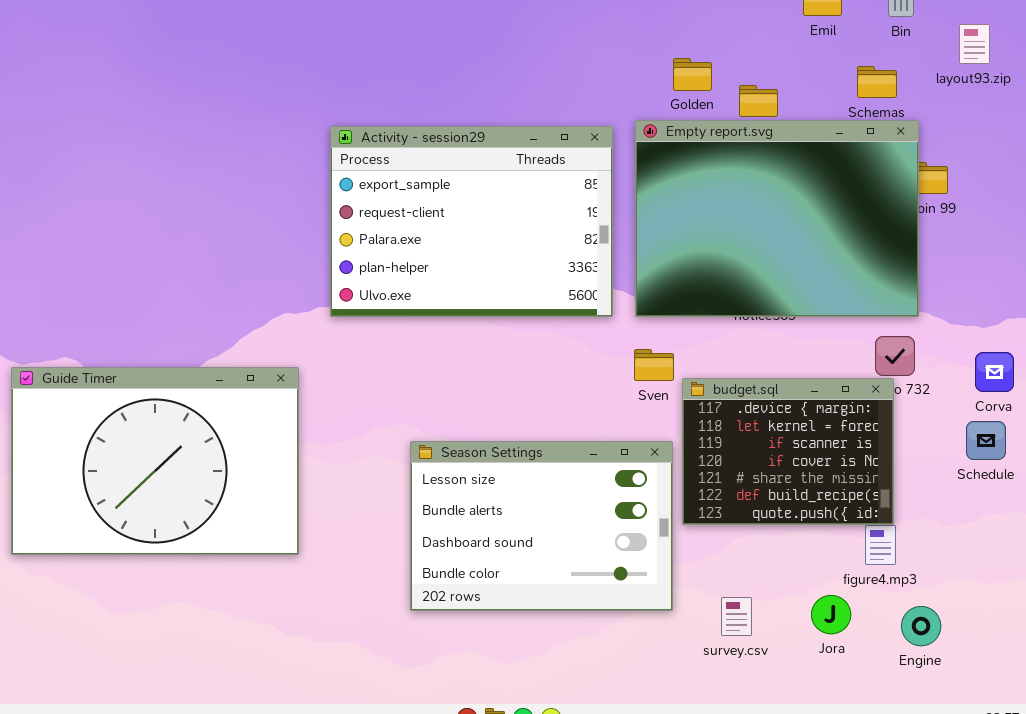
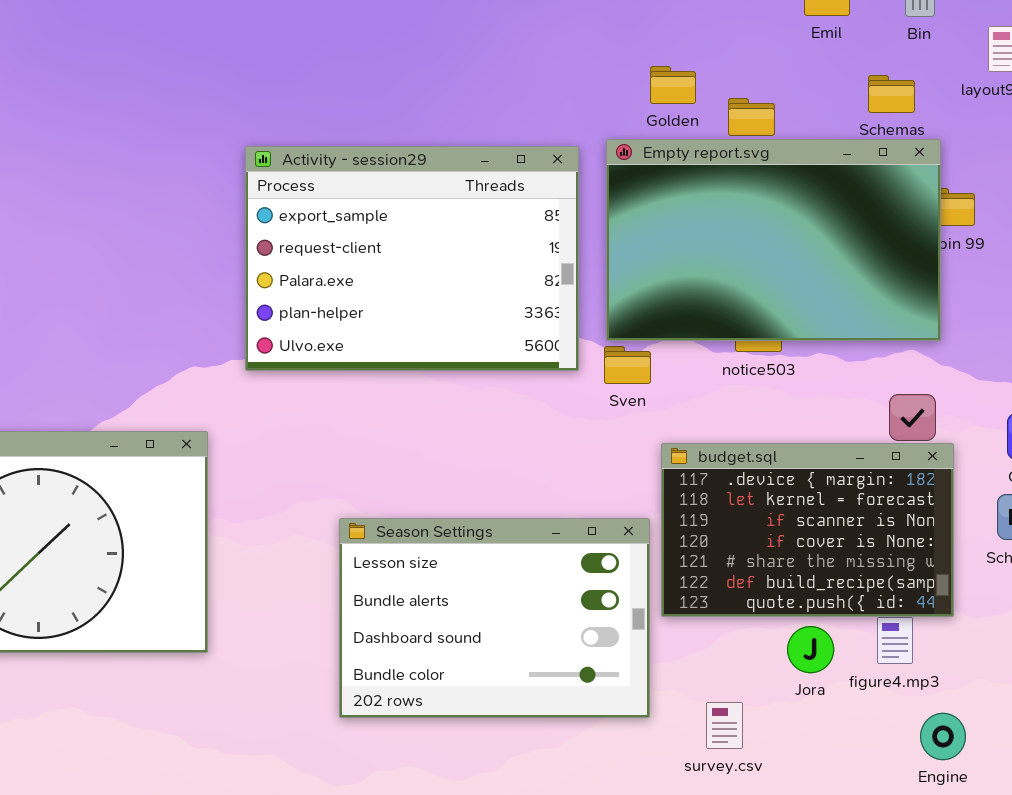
Empty report.svg: [635,120,919,317] -> [606,139,941,341], resized
Sven: [634,349,674,381] -> [604,346,651,384], moved
budget.sql: [682,378,894,525] -> [661,443,954,617], resized
Jora: [811,595,851,634] -> [787,626,834,673], moved

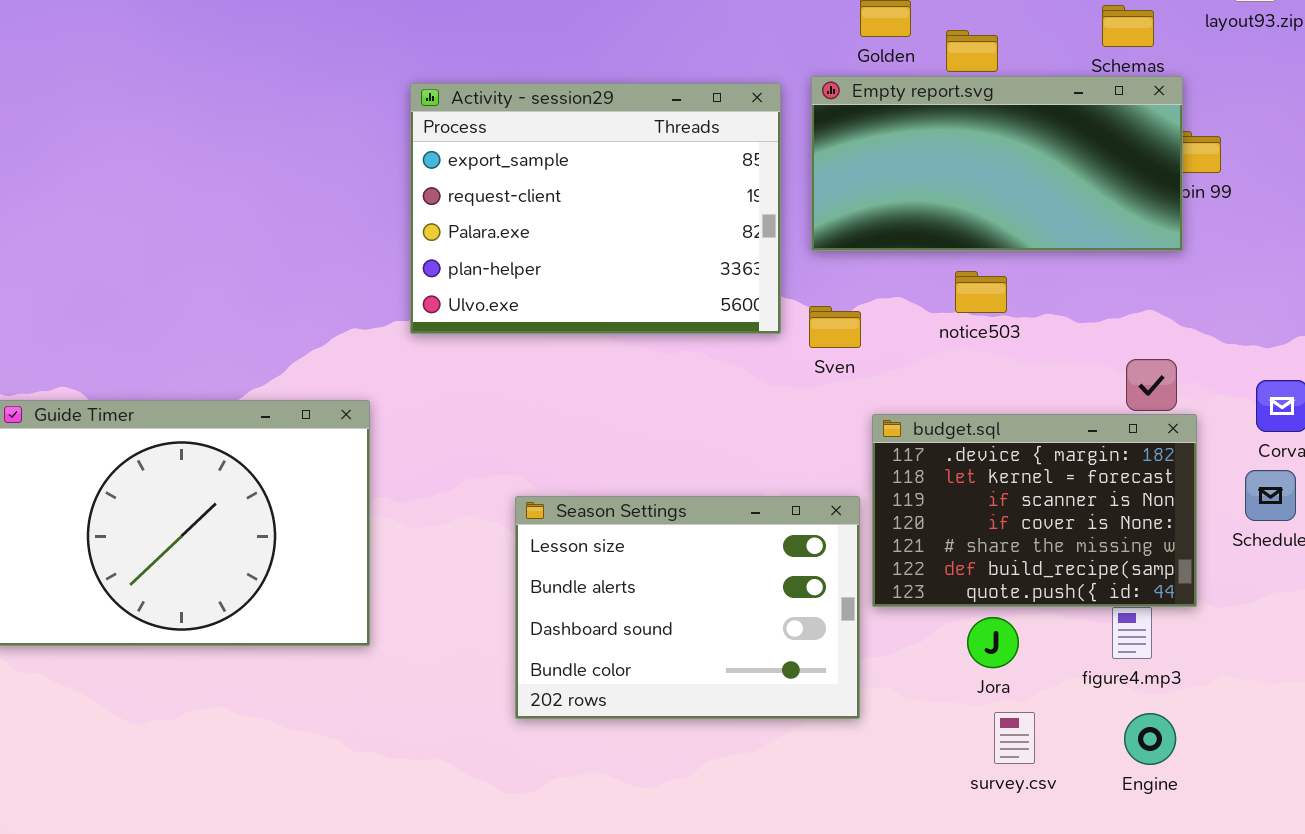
Empty report.svg: [606,139,941,341] -> [811,76,1183,251], resized
Jora: [787,626,834,673] -> [967,617,1019,668], moved
survey.csv: [706,702,743,749] -> [994,712,1035,764], moved
Engine: [920,713,966,760] -> [1124,713,1176,765], moved

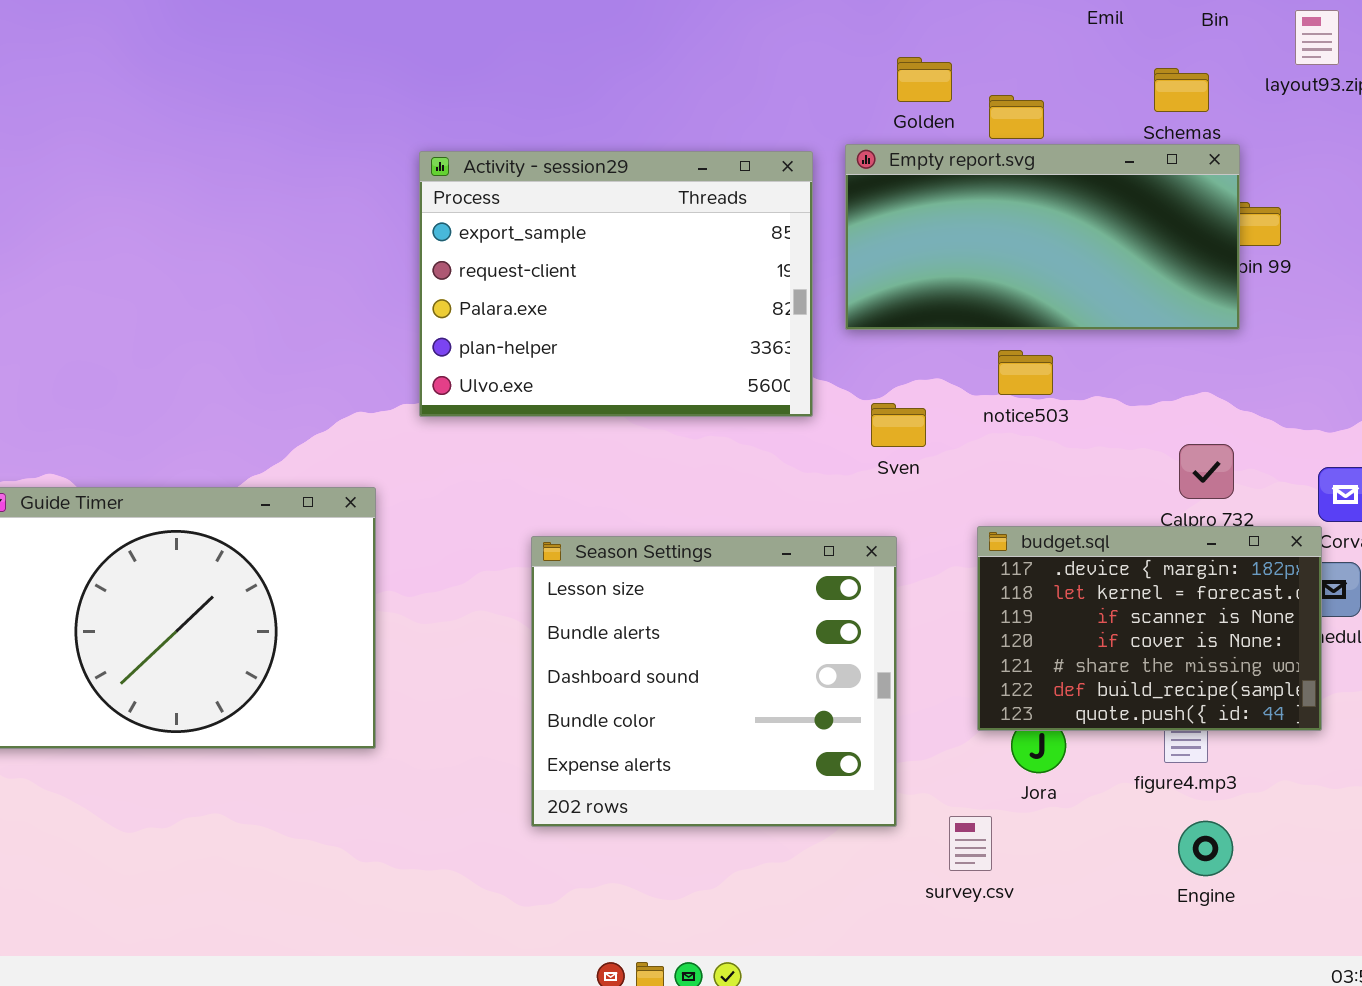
Sven: [809,306,861,348] -> [871,403,926,447], moved
budget.sql: [872,414,1197,607] -> [977,526,1322,731], moved
Season Settings: [515,496,860,719] -> [531,536,897,827], resized
survey.csv: [994,712,1035,764] -> [949,816,992,871], moved

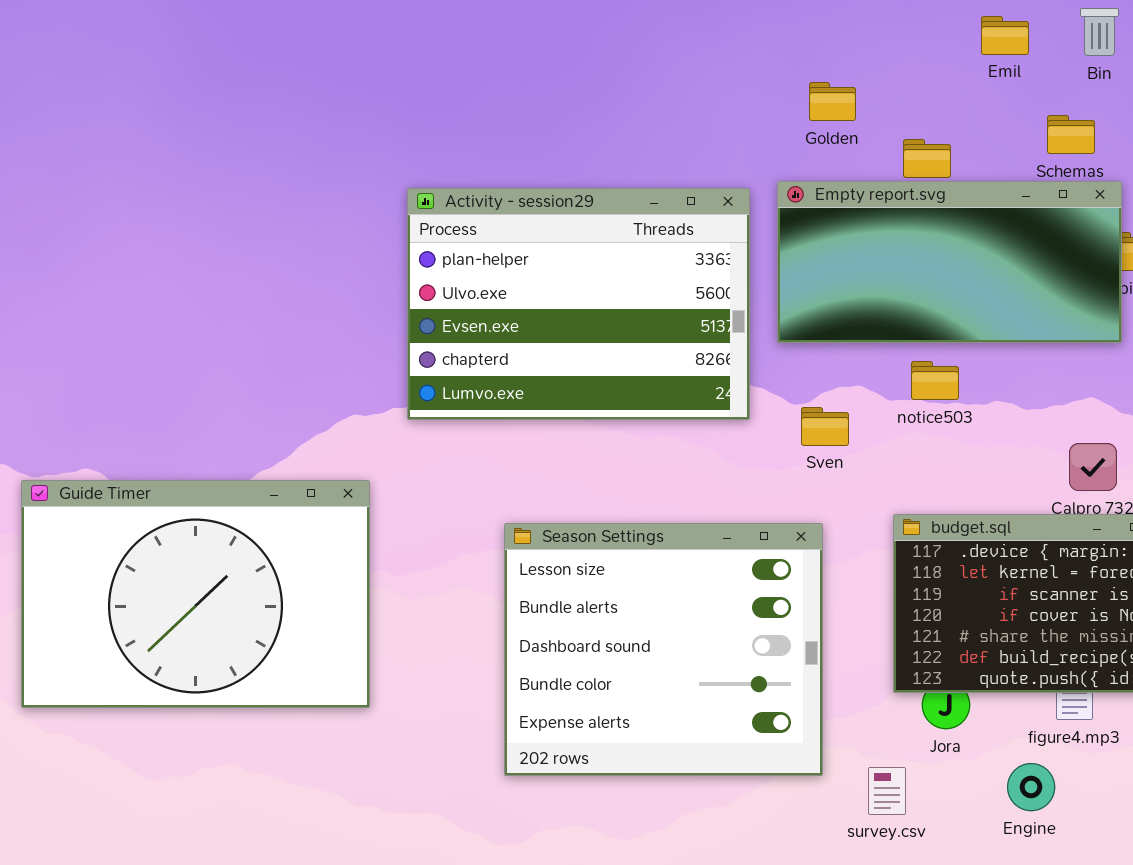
Golden: [897,57,952,102] -> [809,82,856,121], moved
Activity - session29: [419,151,813,417] -> [407,188,750,420], scrolled down 3 rows
Engine: [1178,821,1233,876] -> [1007,763,1055,811], moved

